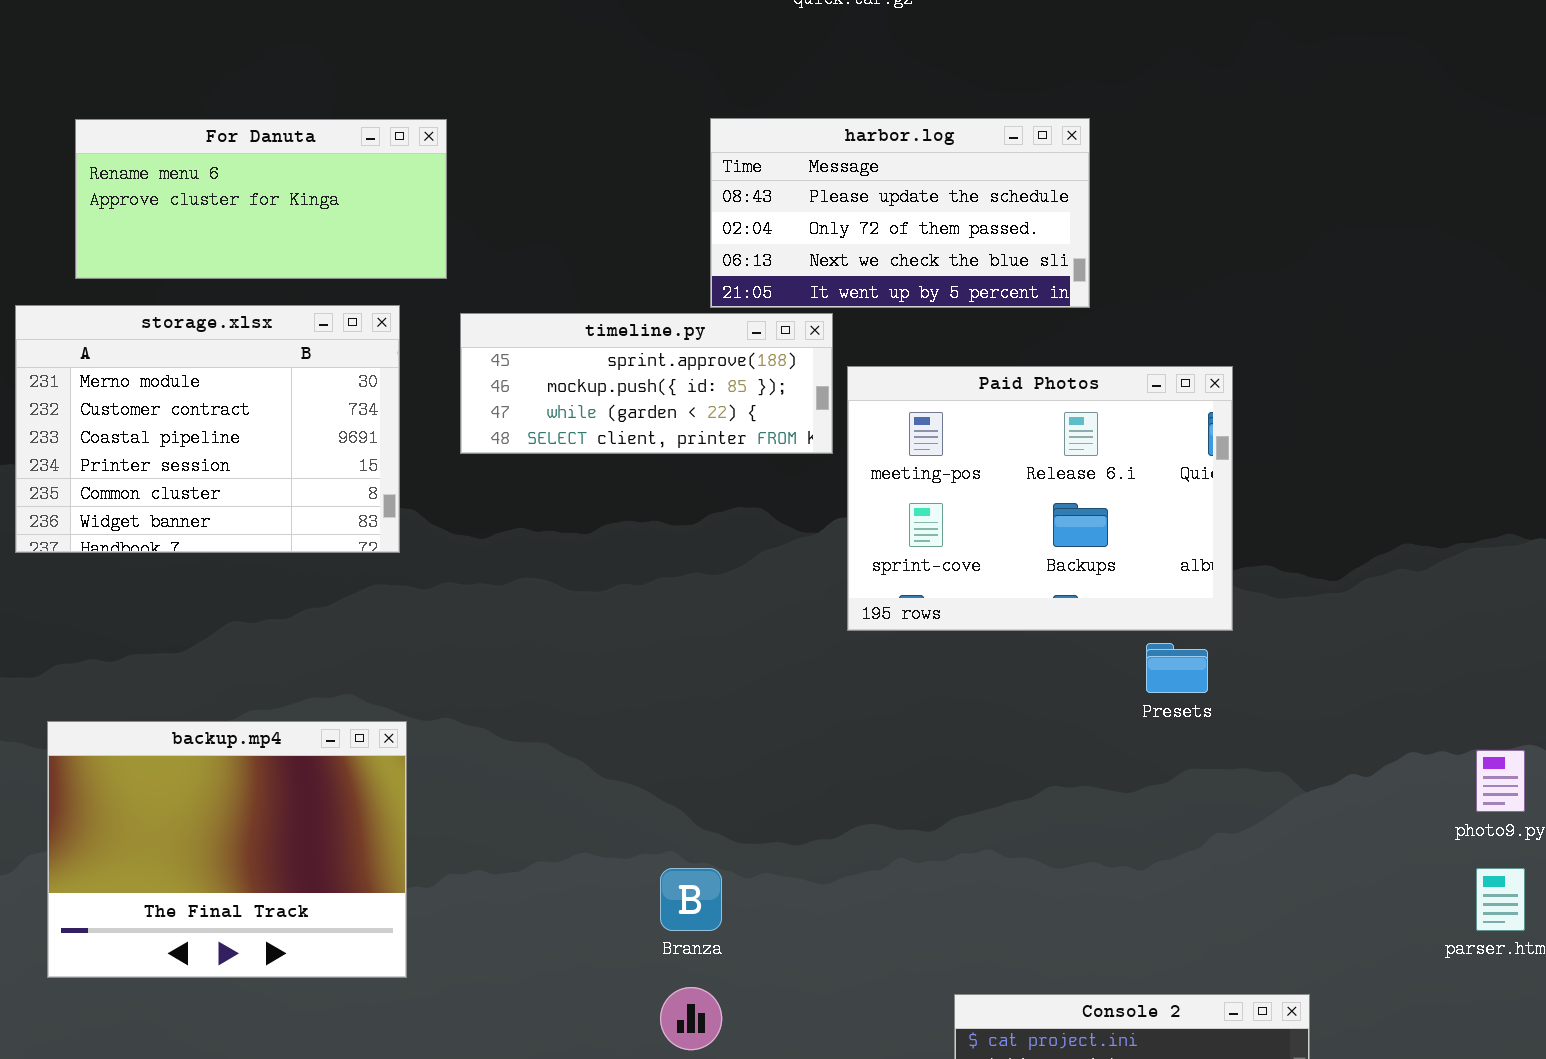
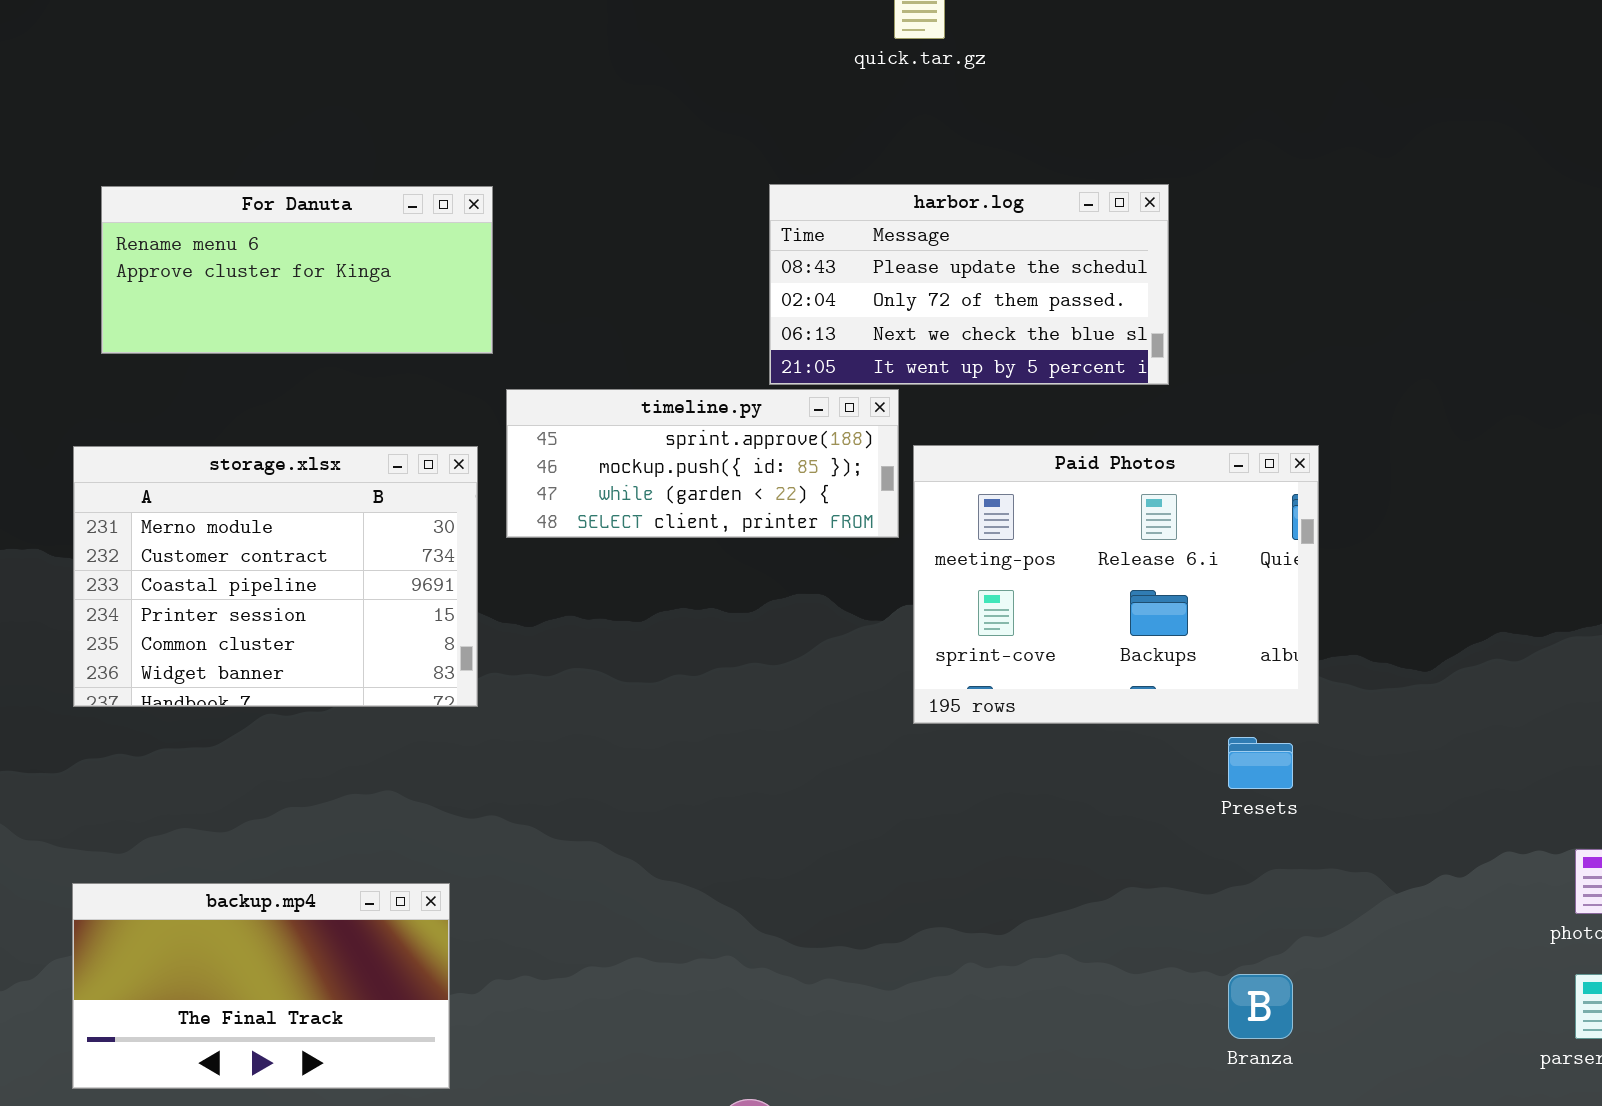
storage.xlsx: [15,305,400,553] -> [73,446,478,707], moved
backup.mp4: [47,721,407,978] -> [72,883,450,1089], resized
Branza: [660,868,722,931] -> [1228,974,1293,1039], moved

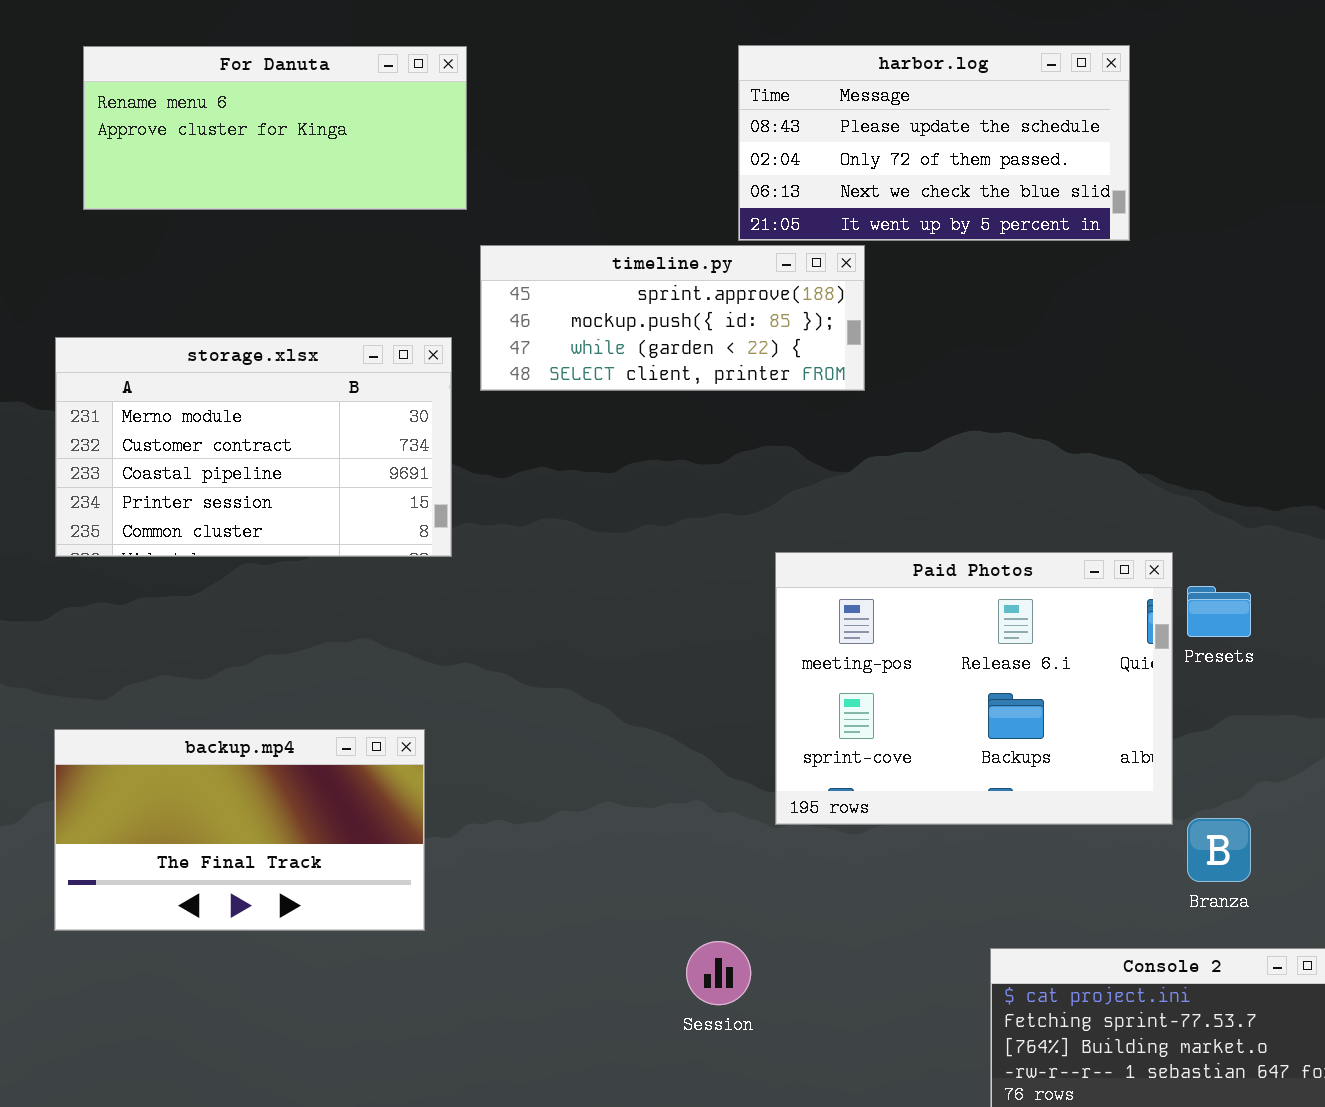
Paid Photos: [913,445,1319,724] -> [775,552,1173,825], moved
storage.xlsx: [73,446,478,707] -> [55,337,452,557], resized

